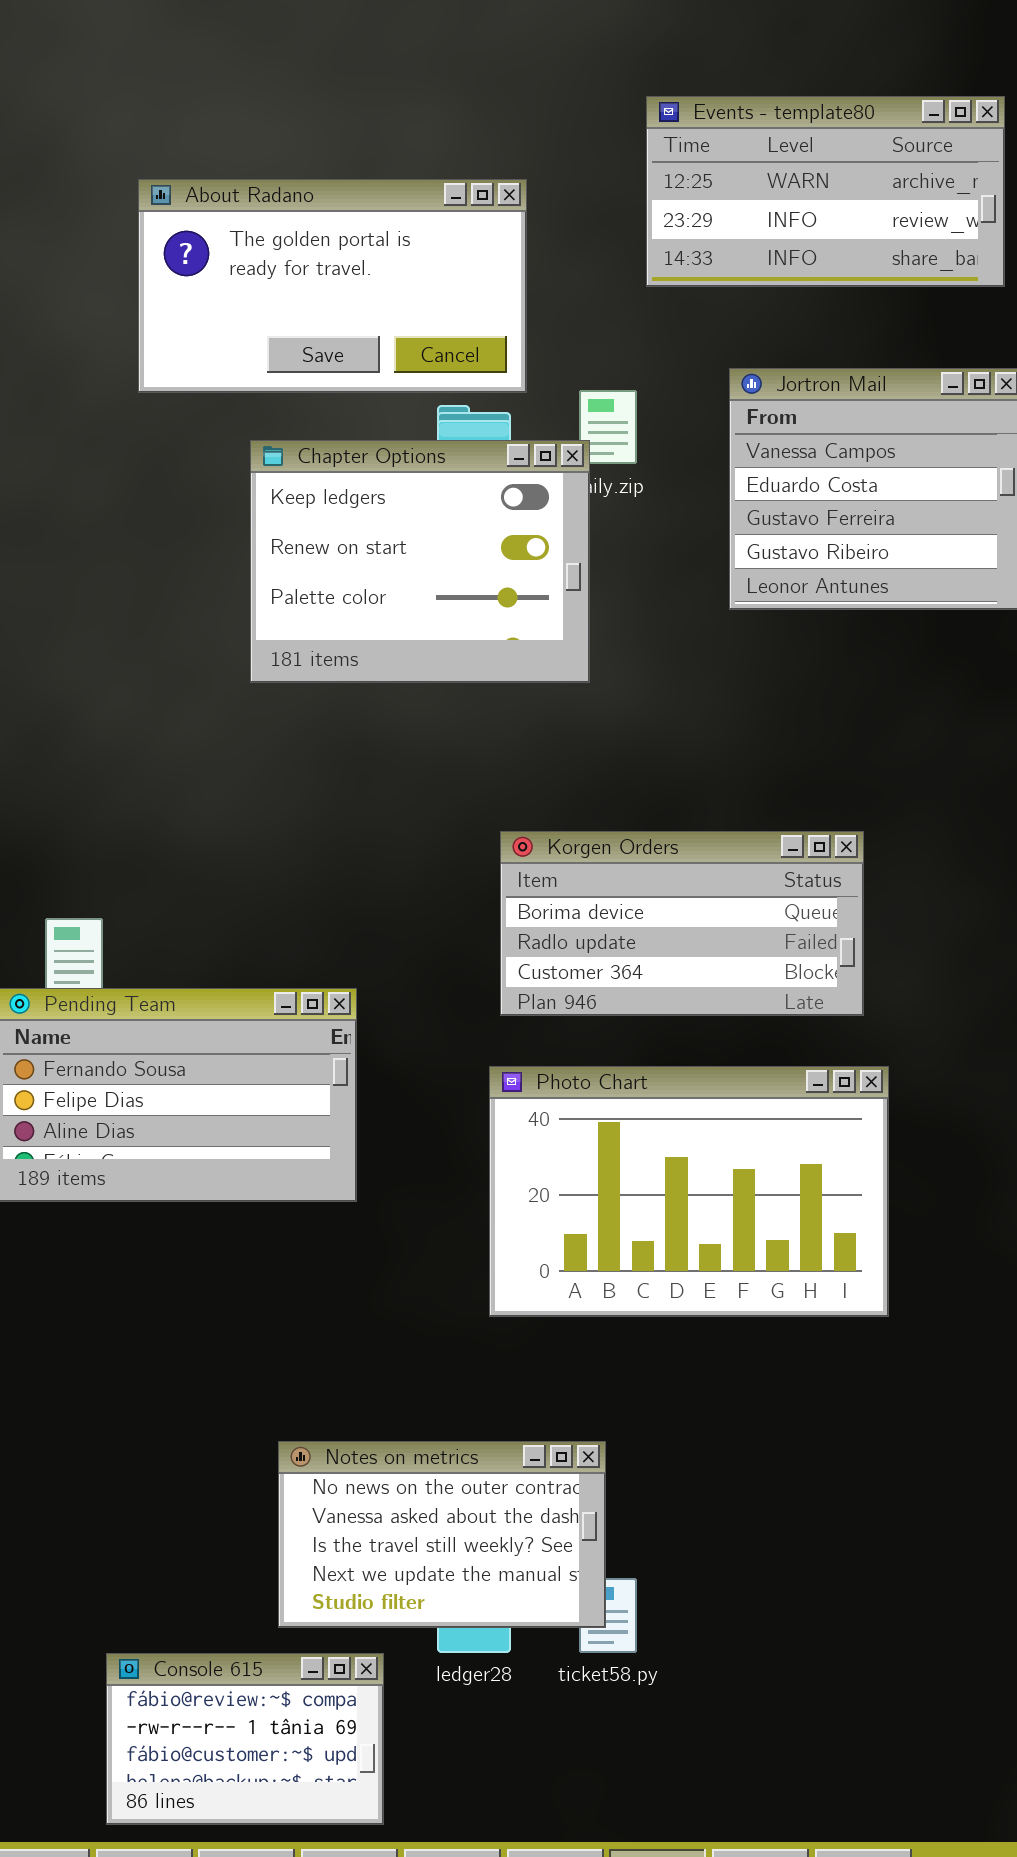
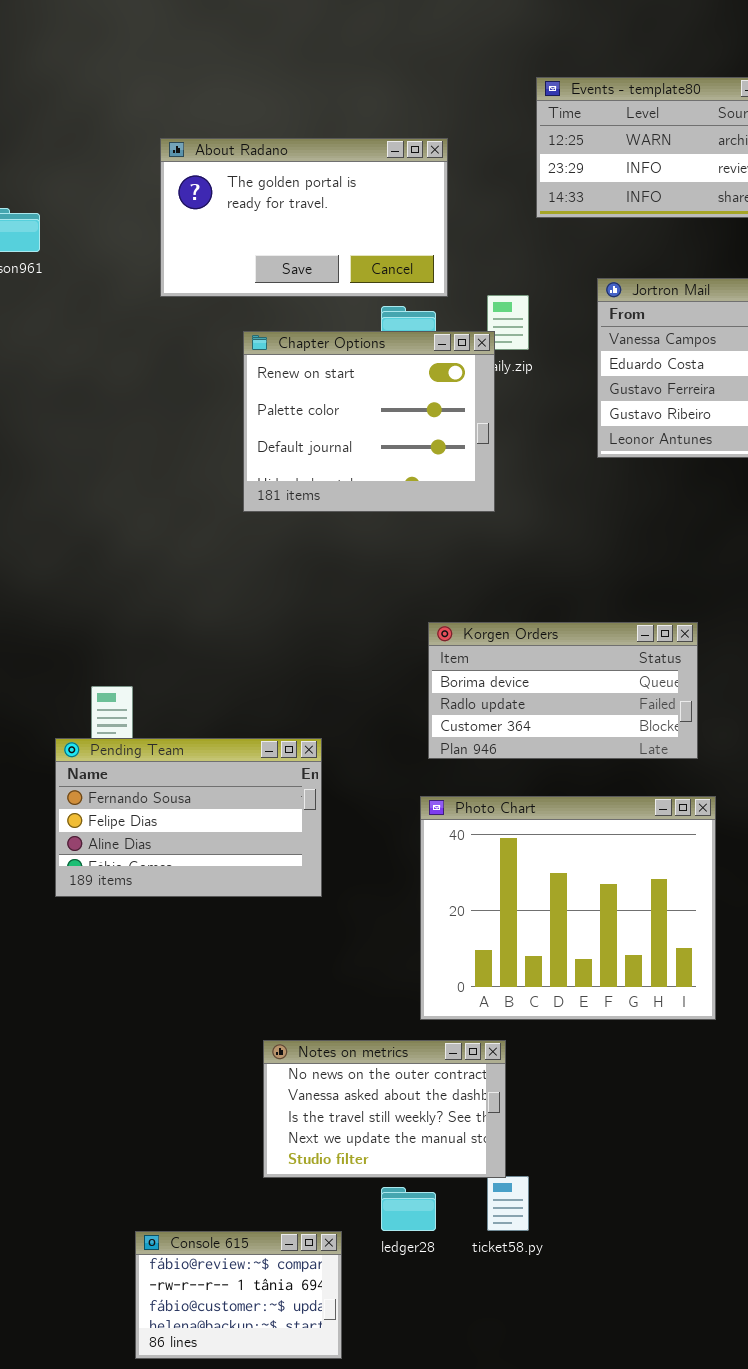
Chapter Options: [250,440,590,683] -> [243,331,495,512], scrolled down 1 row
Photo Chart: [489,1066,889,1317] -> [420,796,716,1020], resized
Notes on metrics: [278,1441,606,1628] -> [263,1040,506,1178], moved

